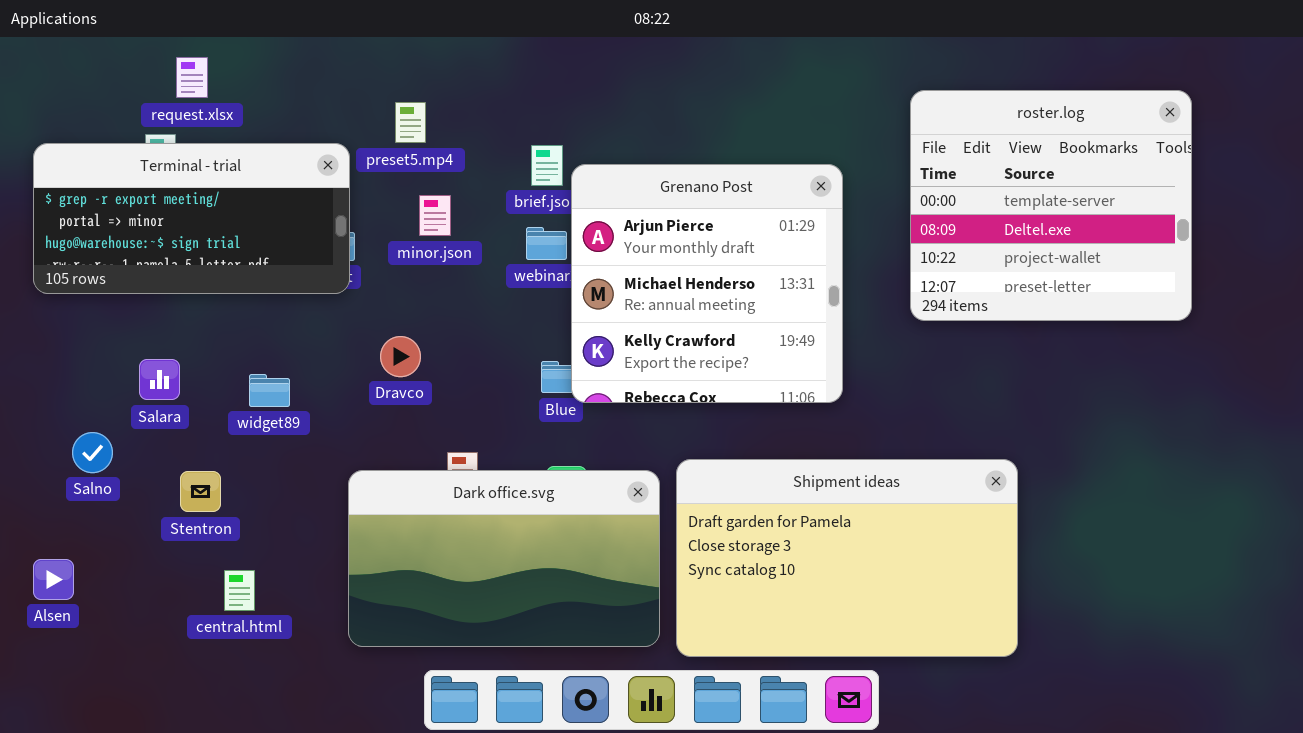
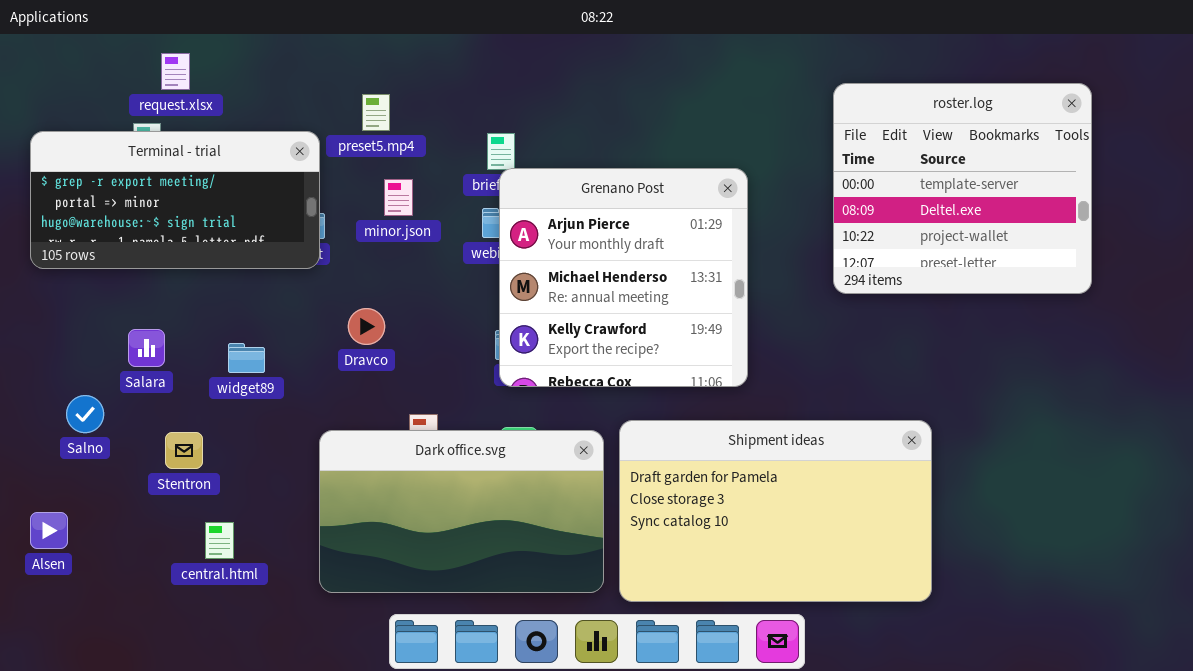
Grenano Post: [571,164,843,403] -> [499,168,748,387], moved

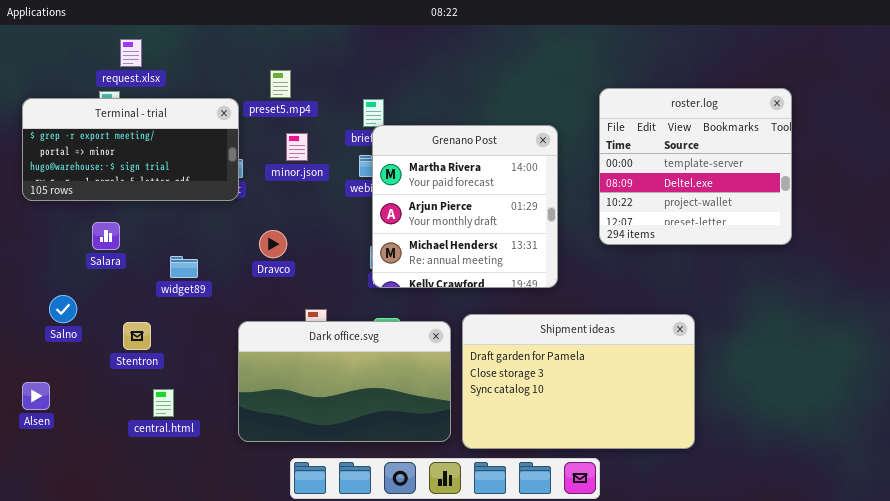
roster.log: [833,83,1092,294] -> [599,88,792,245], moved
Grenano Post: [499,168,748,387] -> [372,125,558,288], scrolled up 1 row
Salara: [128,329,165,367] -> [92,222,120,250], moved

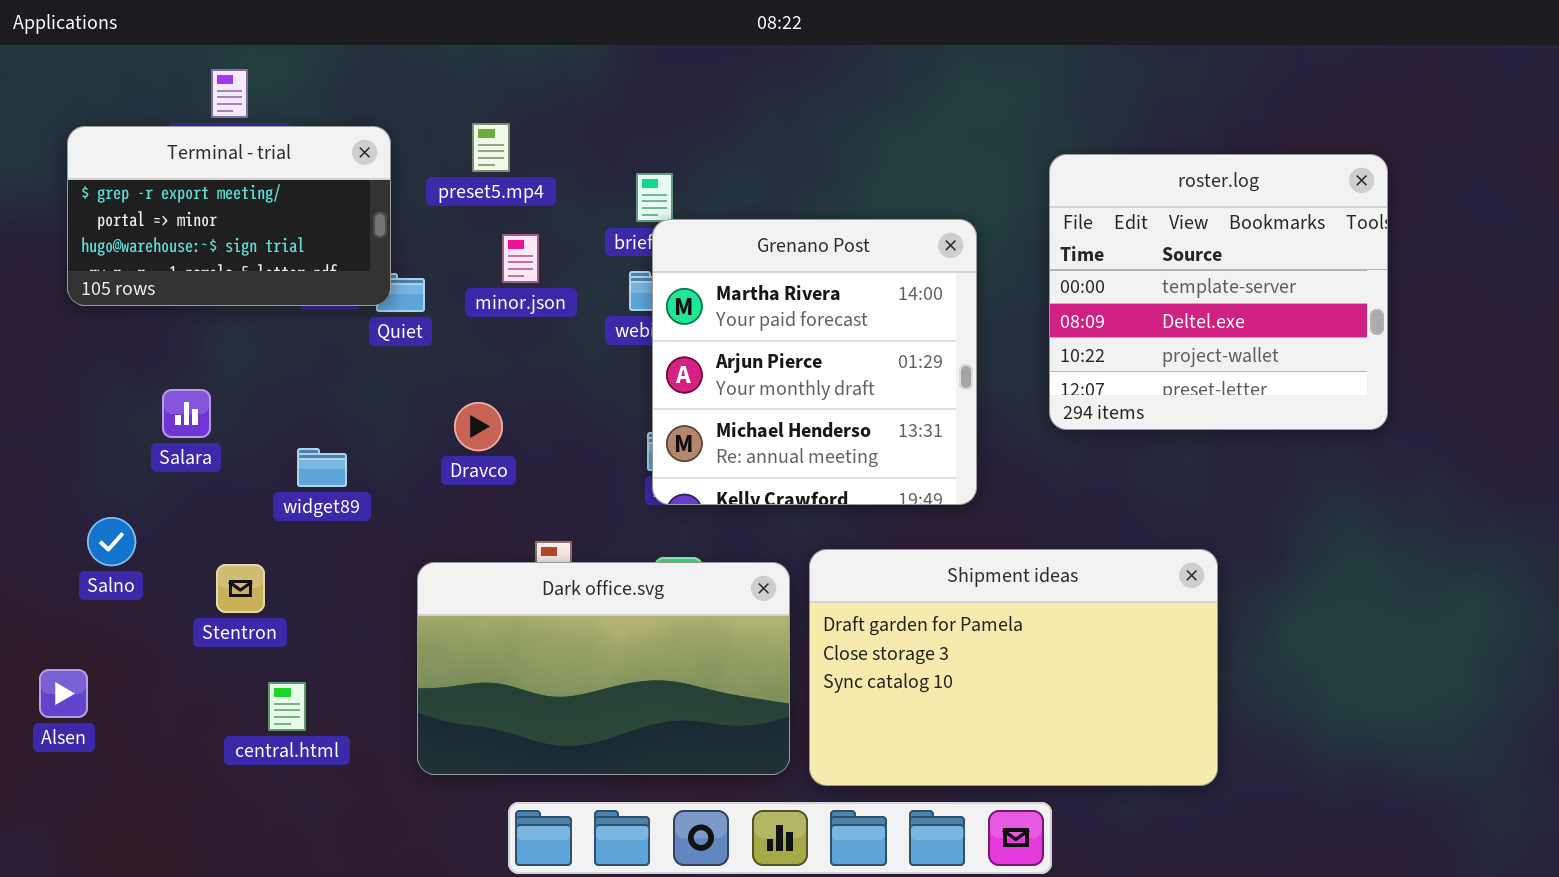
Terminal - trial: [22,98,239,201] -> [67,126,391,306], moved, resized

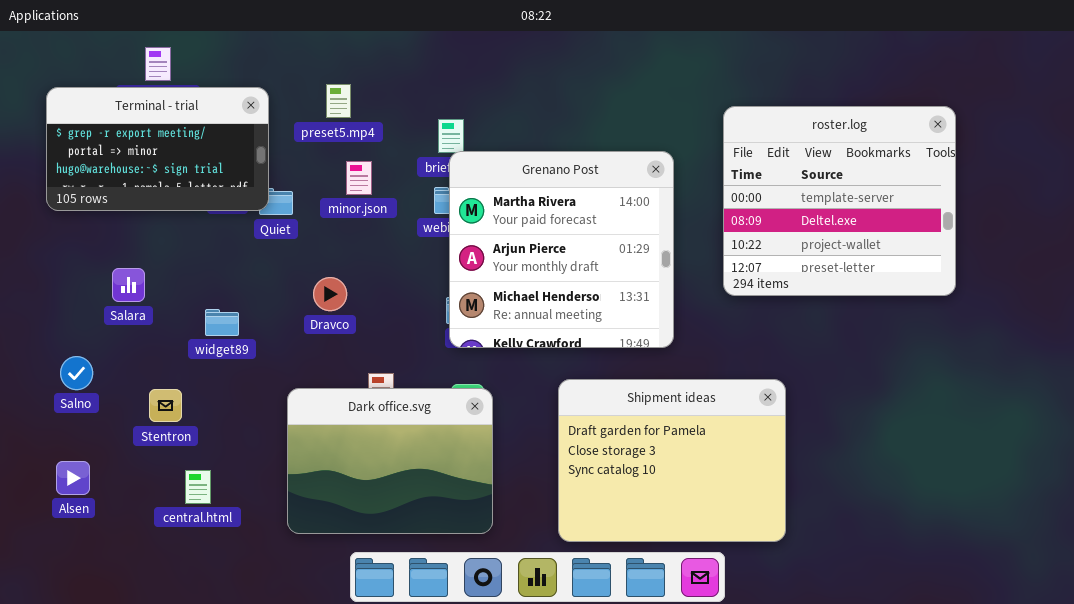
Shipment ideas: [809,549,1218,786] -> [558,379,786,542], resized
Dark office.svg: [417,562,790,775] -> [287,388,493,534], resized
Alsen: [39,669,88,718] -> [56,461,90,495], moved

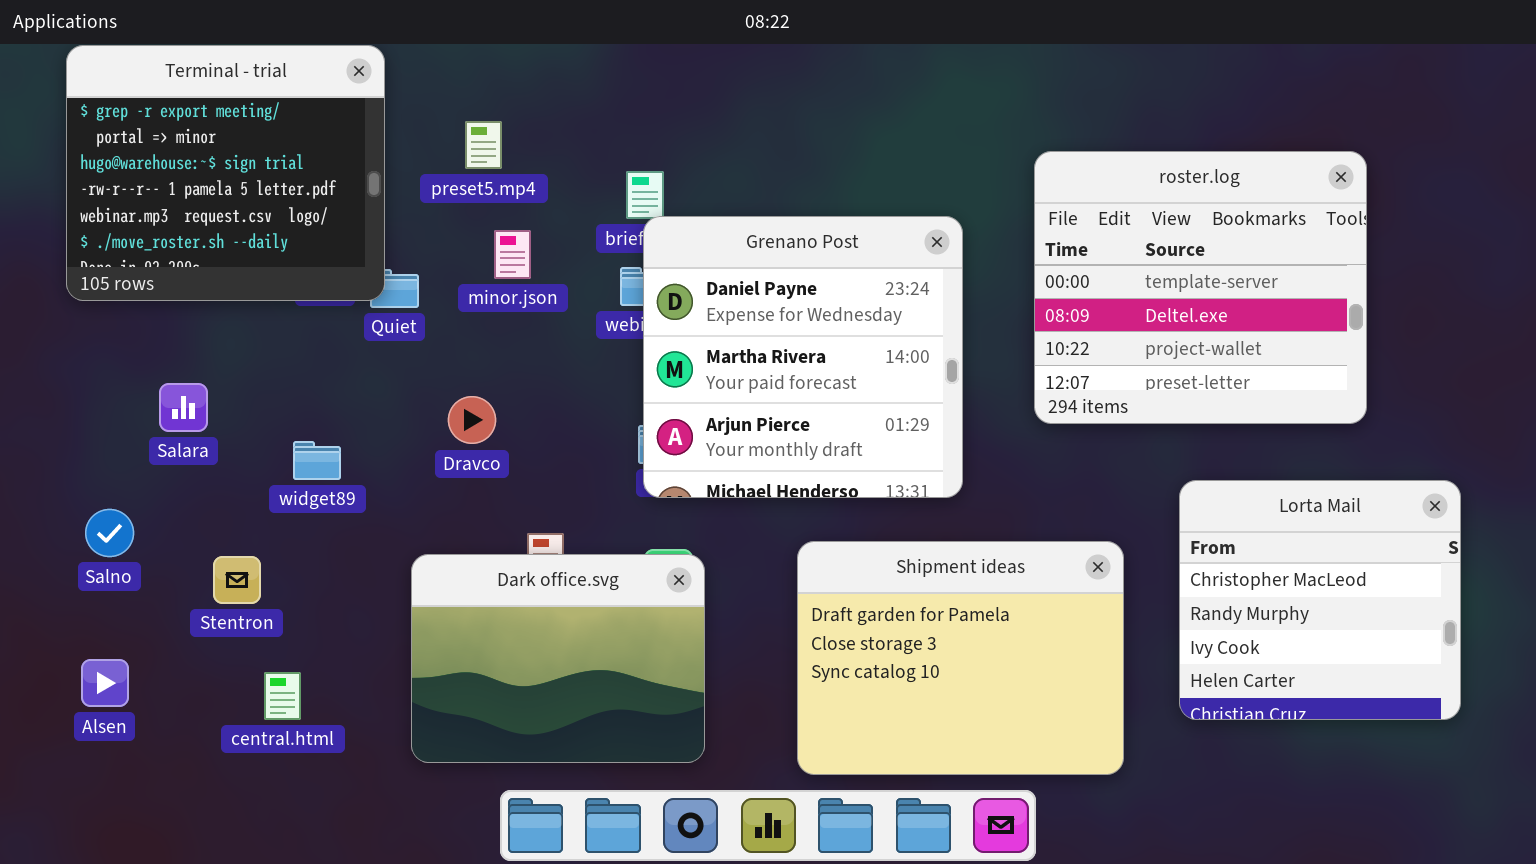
Terminal - trial: [46,87,269,211] -> [66,45,385,301], resized
Grenano Post: [449,151,674,348] -> [643,216,963,498], scrolled up 1 row
Lorta Mail: none -> [1179,480,1461,720], opened

